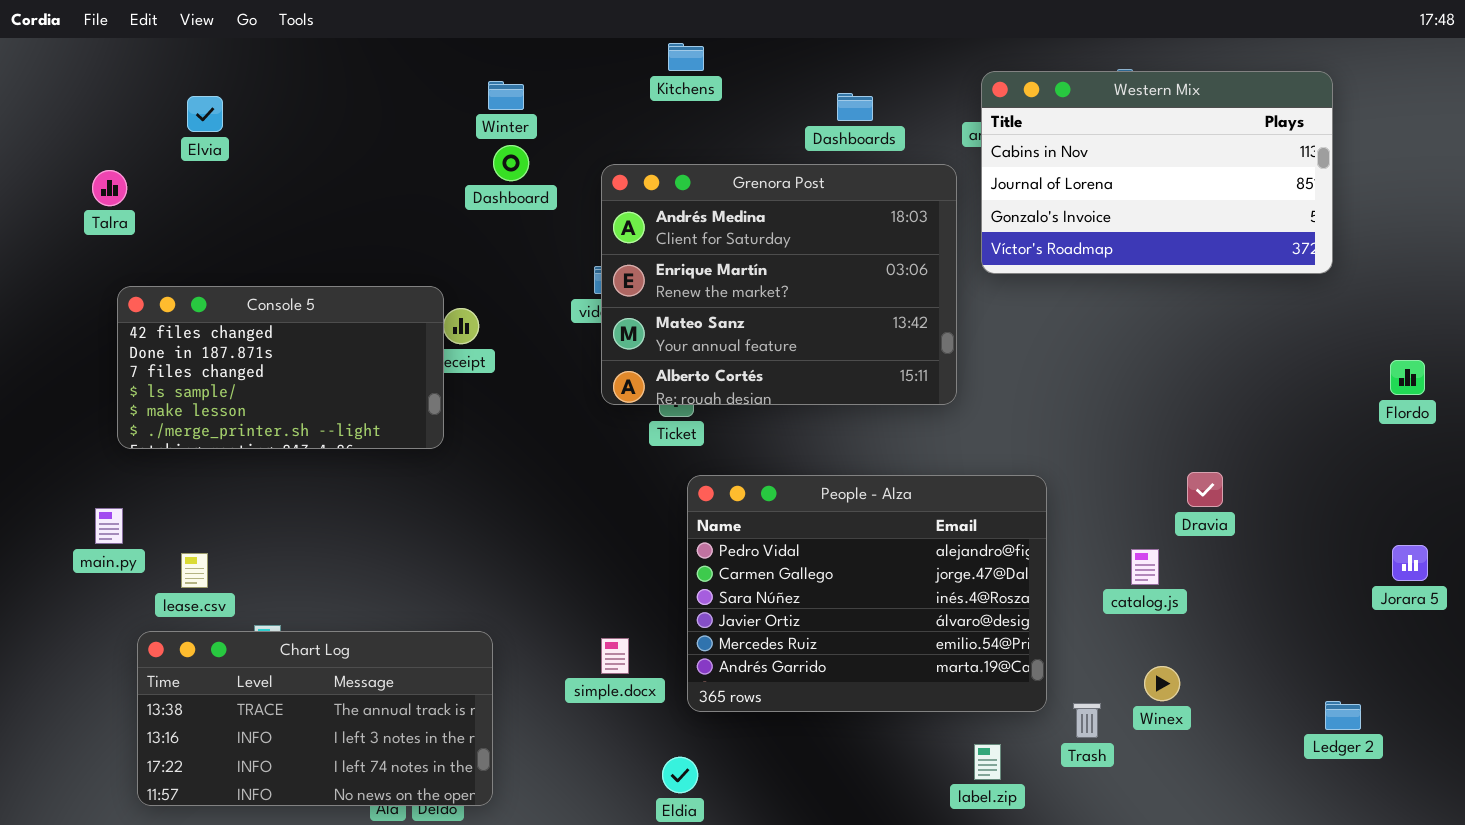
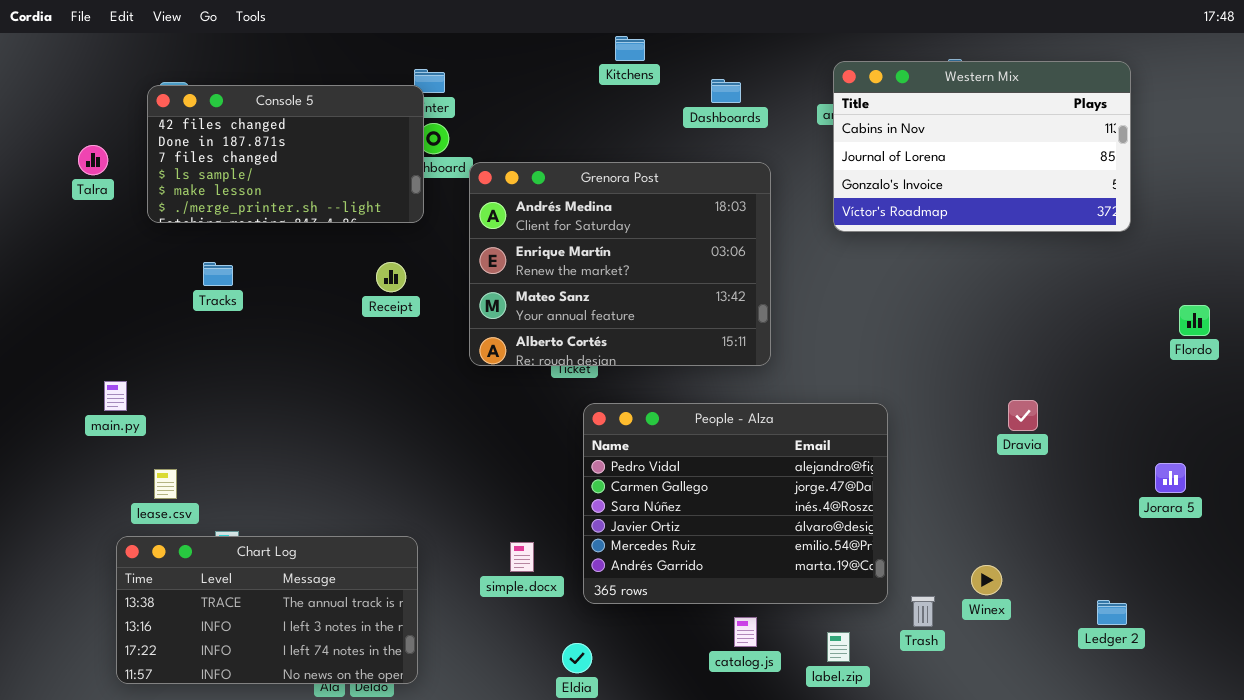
Kitchens: [668,43,704,71] -> [615,36,645,61], moved
Grenora Post: [601,164,957,405] -> [469,162,771,366], moved
Console 5: [117,286,444,449] -> [147,85,424,223], moved
main.py: [95,508,123,544] -> [104,381,127,411], moved
Jorara 5: [1392,545,1428,581] -> [1155,463,1186,493], moved
catalog.js: [1131,549,1159,585] -> [734,617,757,647], moved
Ledger 2: [1325,701,1361,730] -> [1097,600,1127,625], moved

